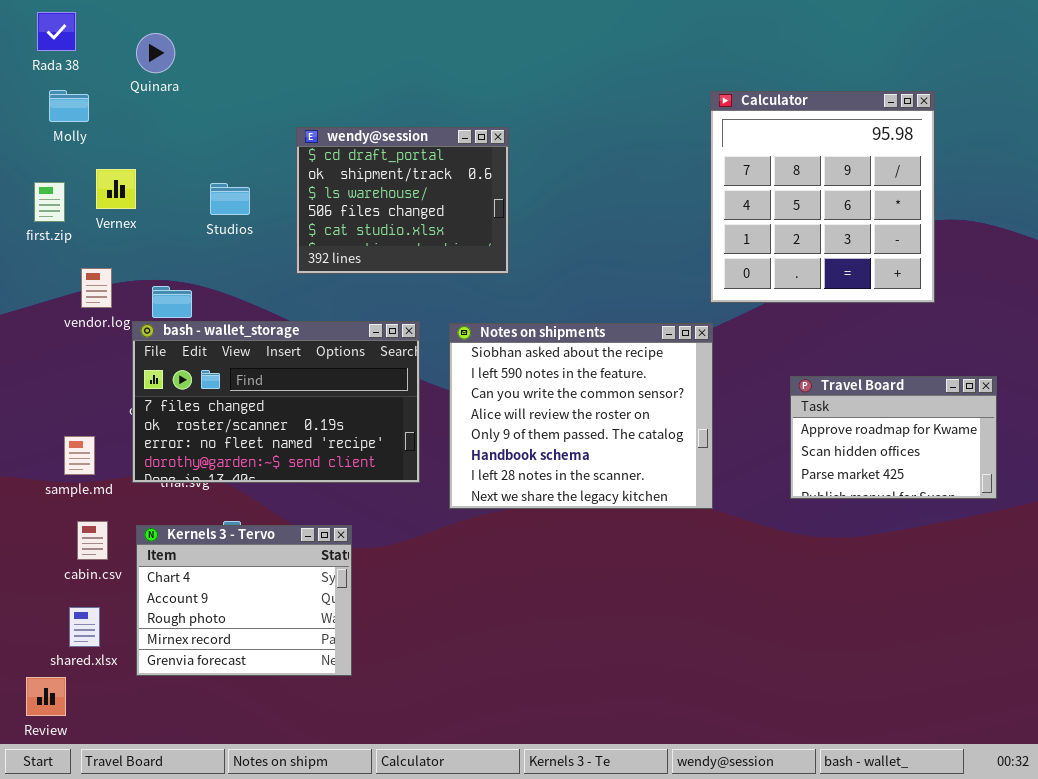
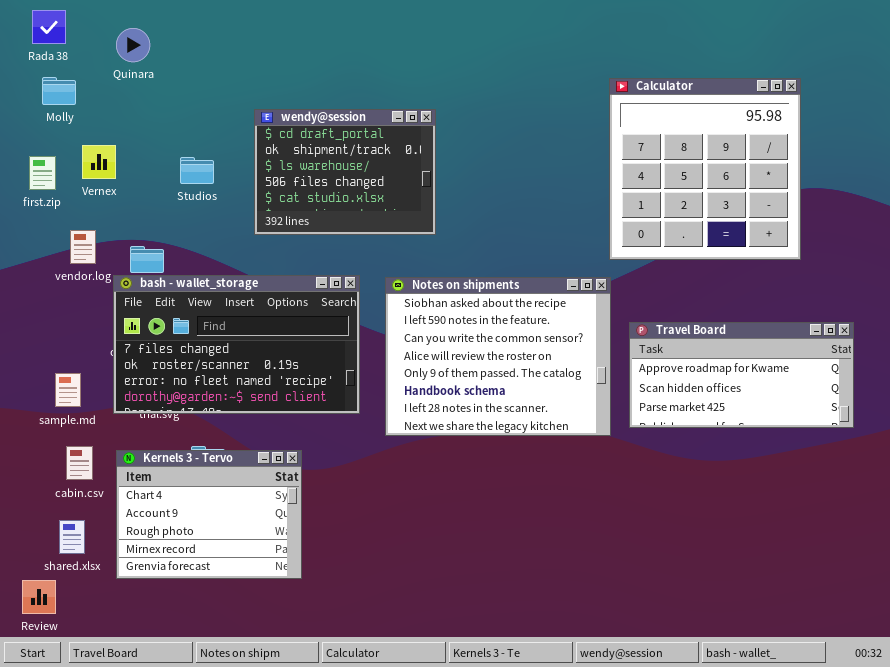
Travel Board: [790,376,997,499] -> [629,322,854,428], resized

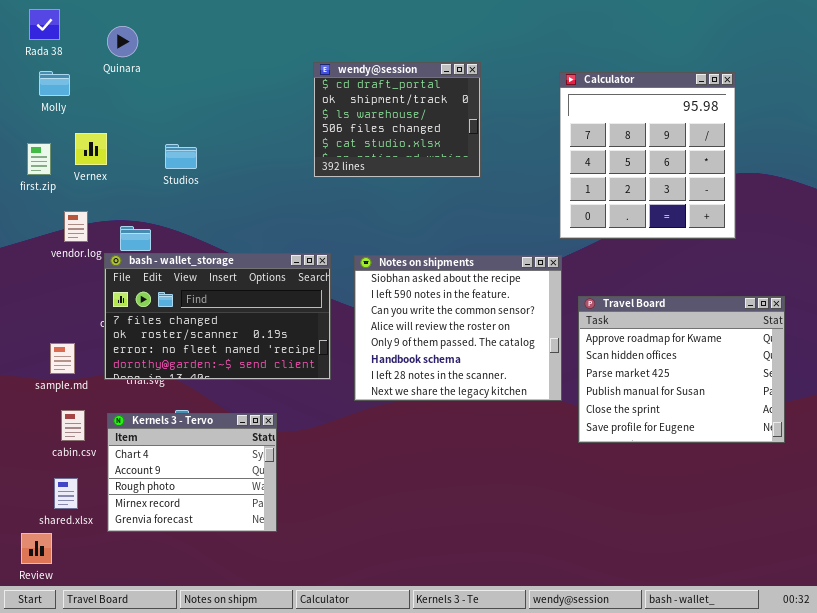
wendy@session: [254,109,436,235] -> [313,62,481,178], moved
Travel Board: [629,322,854,428] -> [578,296,785,443], resized

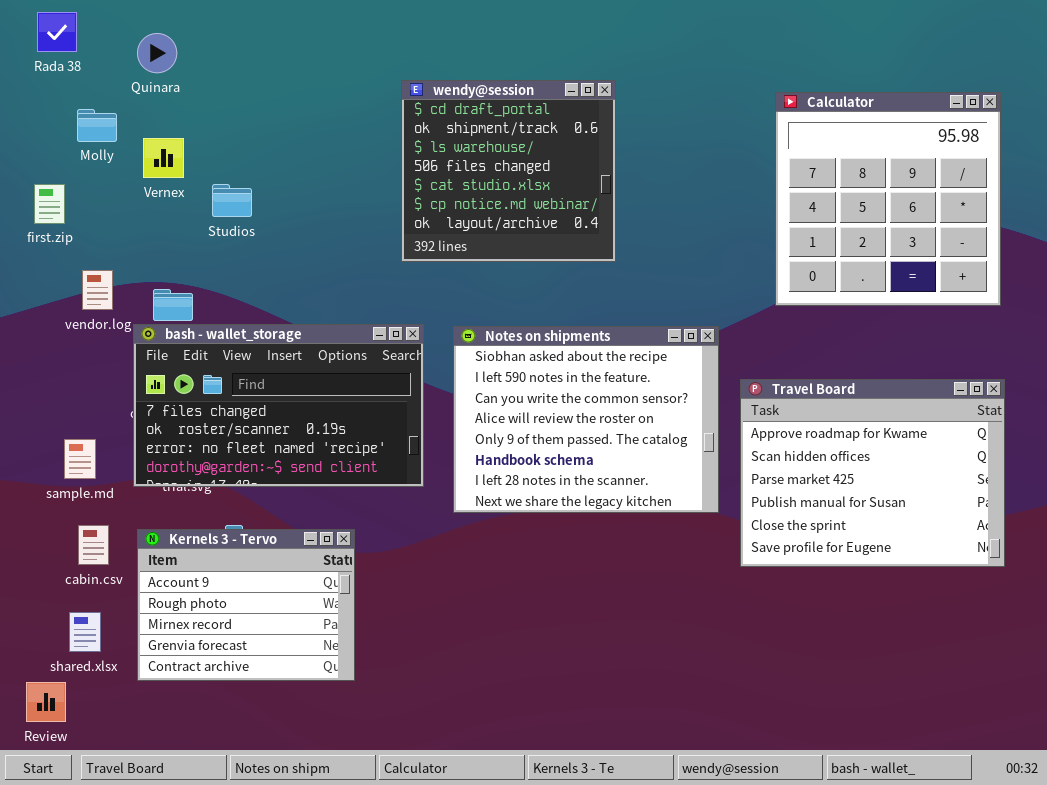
wendy@session: [313,62,481,178] -> [401,80,616,262], resized
Molly: [39,71,70,96] -> [77,109,117,142], moved
Calculator: [559,72,736,239] -> [775,92,1001,306], moved
Vernex: [75,133,107,165] -> [143,138,184,178], moved
Kernels 3 - Tervo: [107,413,277,532] -> [137,529,355,681], scrolled down 1 row

